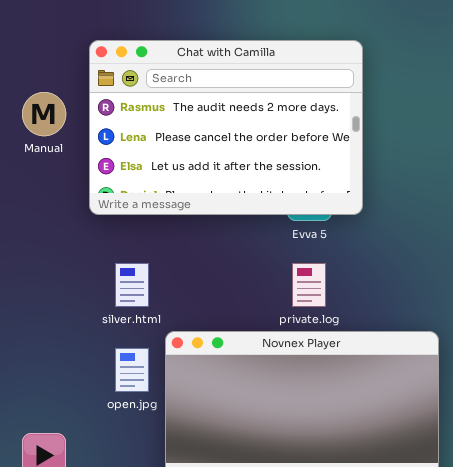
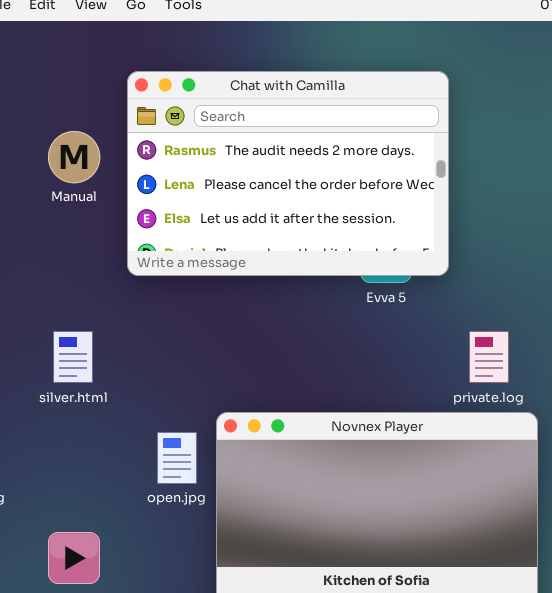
silver.html: [115,263,149,307] -> [53,331,93,383], moved
private.log: [292,263,326,307] -> [469,331,509,383], moved

